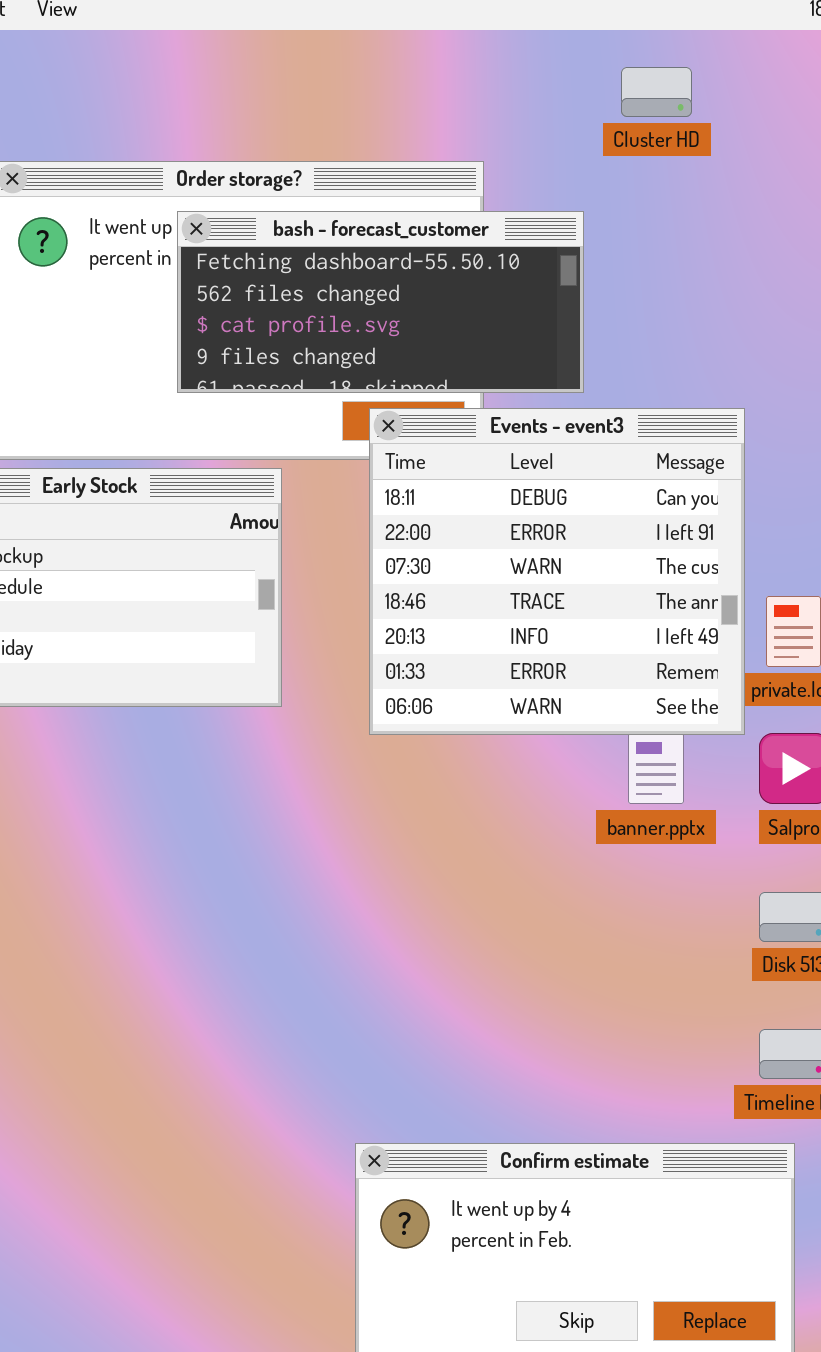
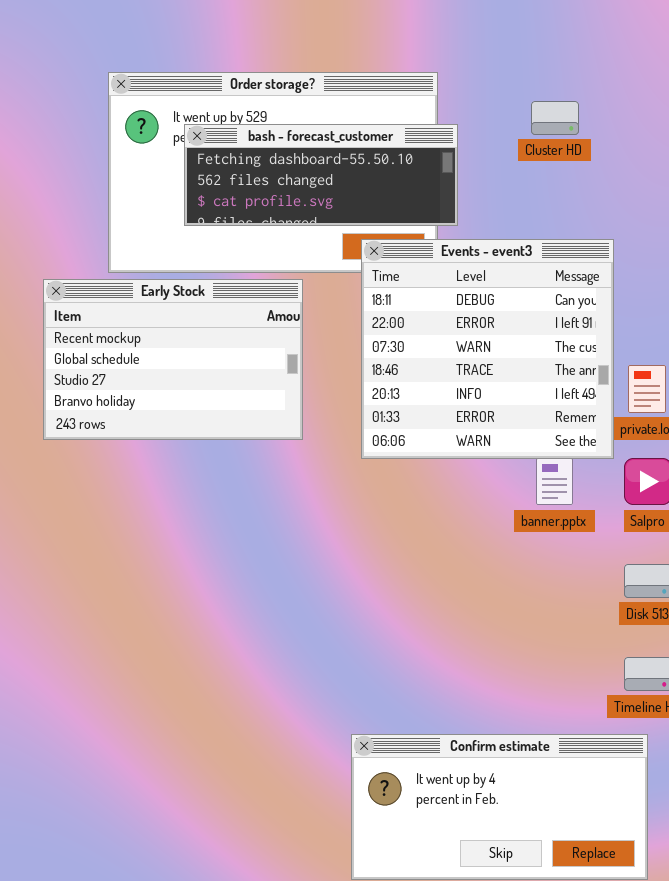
Cluster HD: [621,67,692,117] -> [531,101,579,135], moved
bash - forecast_customer: [177,211,584,393] -> [184,124,458,226], moved, resized

